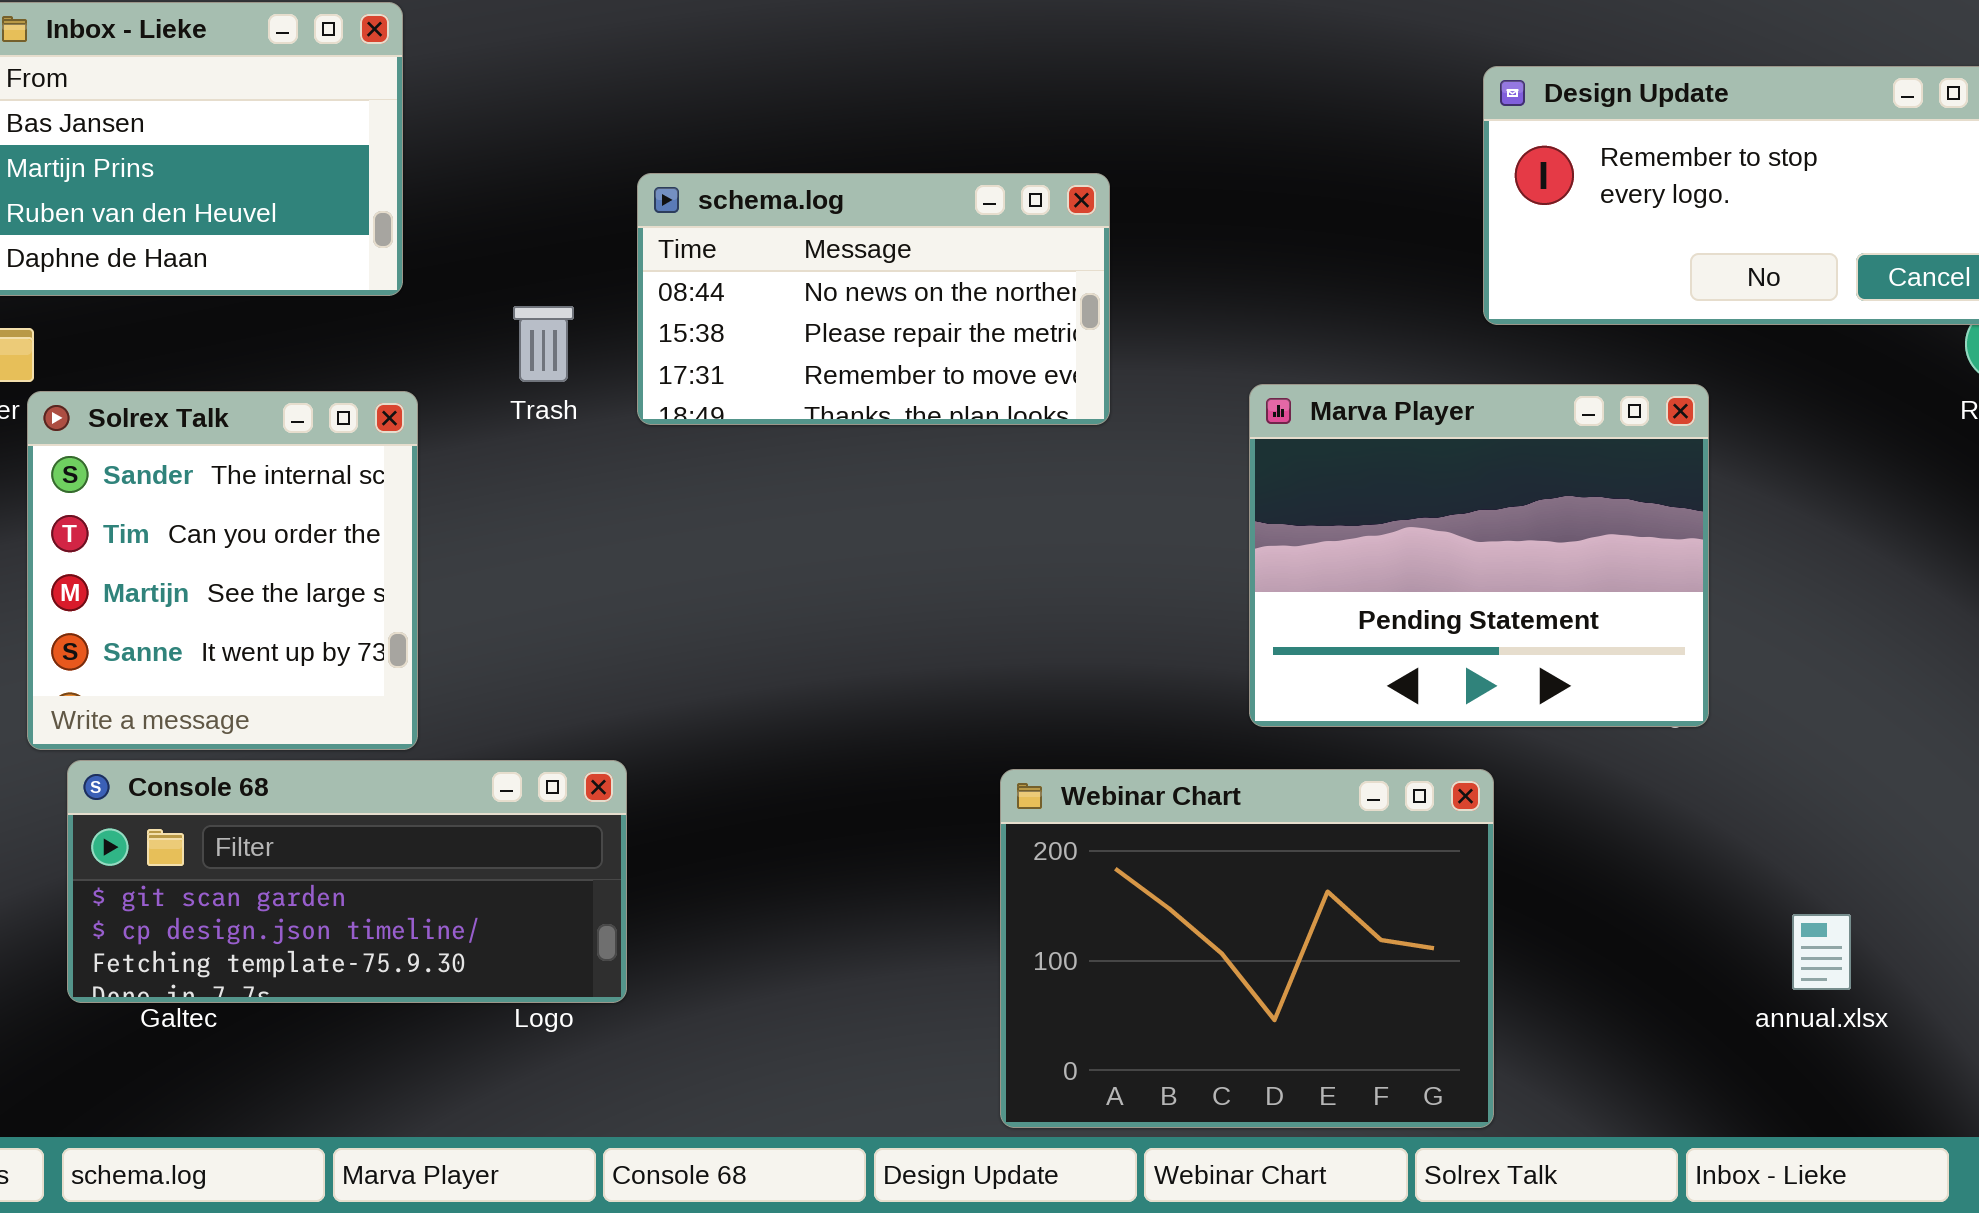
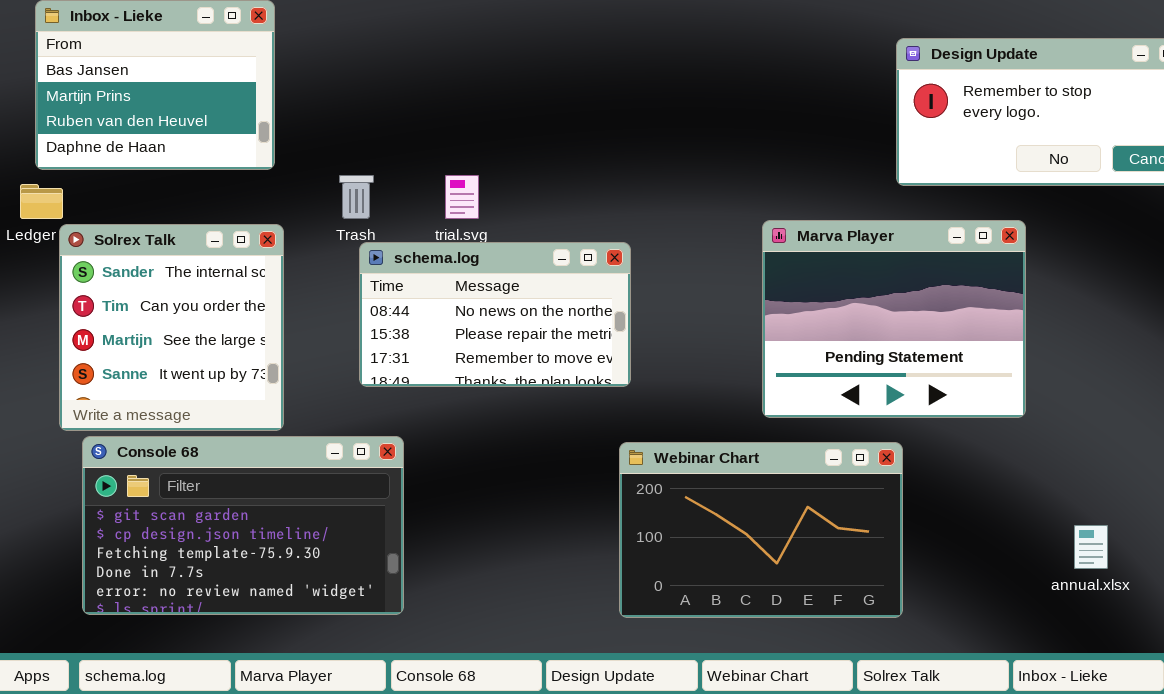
schema.log: [637,173,1110,425] -> [359,242,631,387], moved
Console 68: [67,760,627,1003] -> [82,436,404,615], resized
Webinar Chart: [1000,769,1494,1128] -> [619,442,903,618], resized

